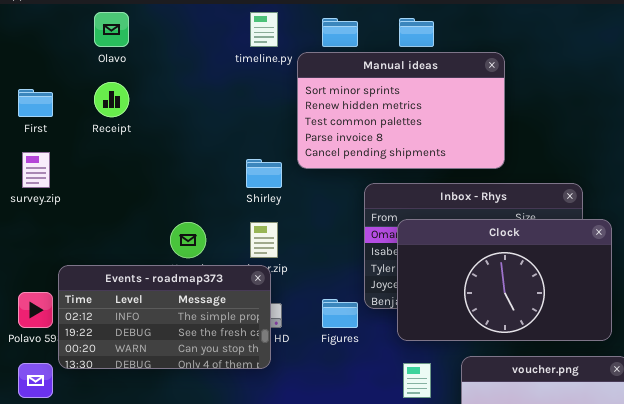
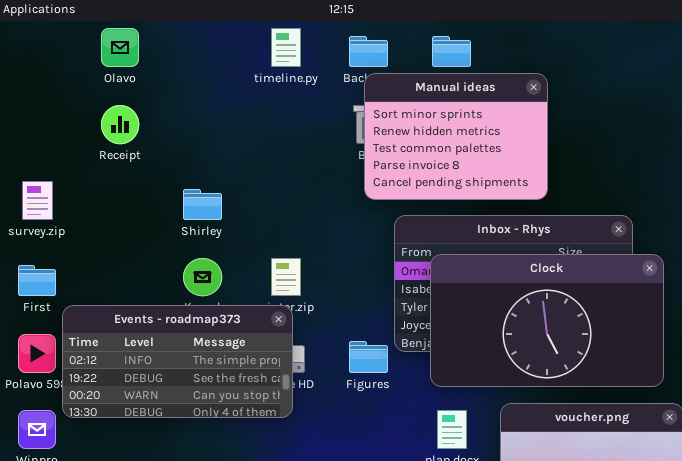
Manual ideas: [297,52,505,169] -> [364,73,548,200], resized
First: [18,89,53,117] -> [18,265,56,296], moved
Shirley: [246,159,282,188] -> [183,189,222,220], moved

